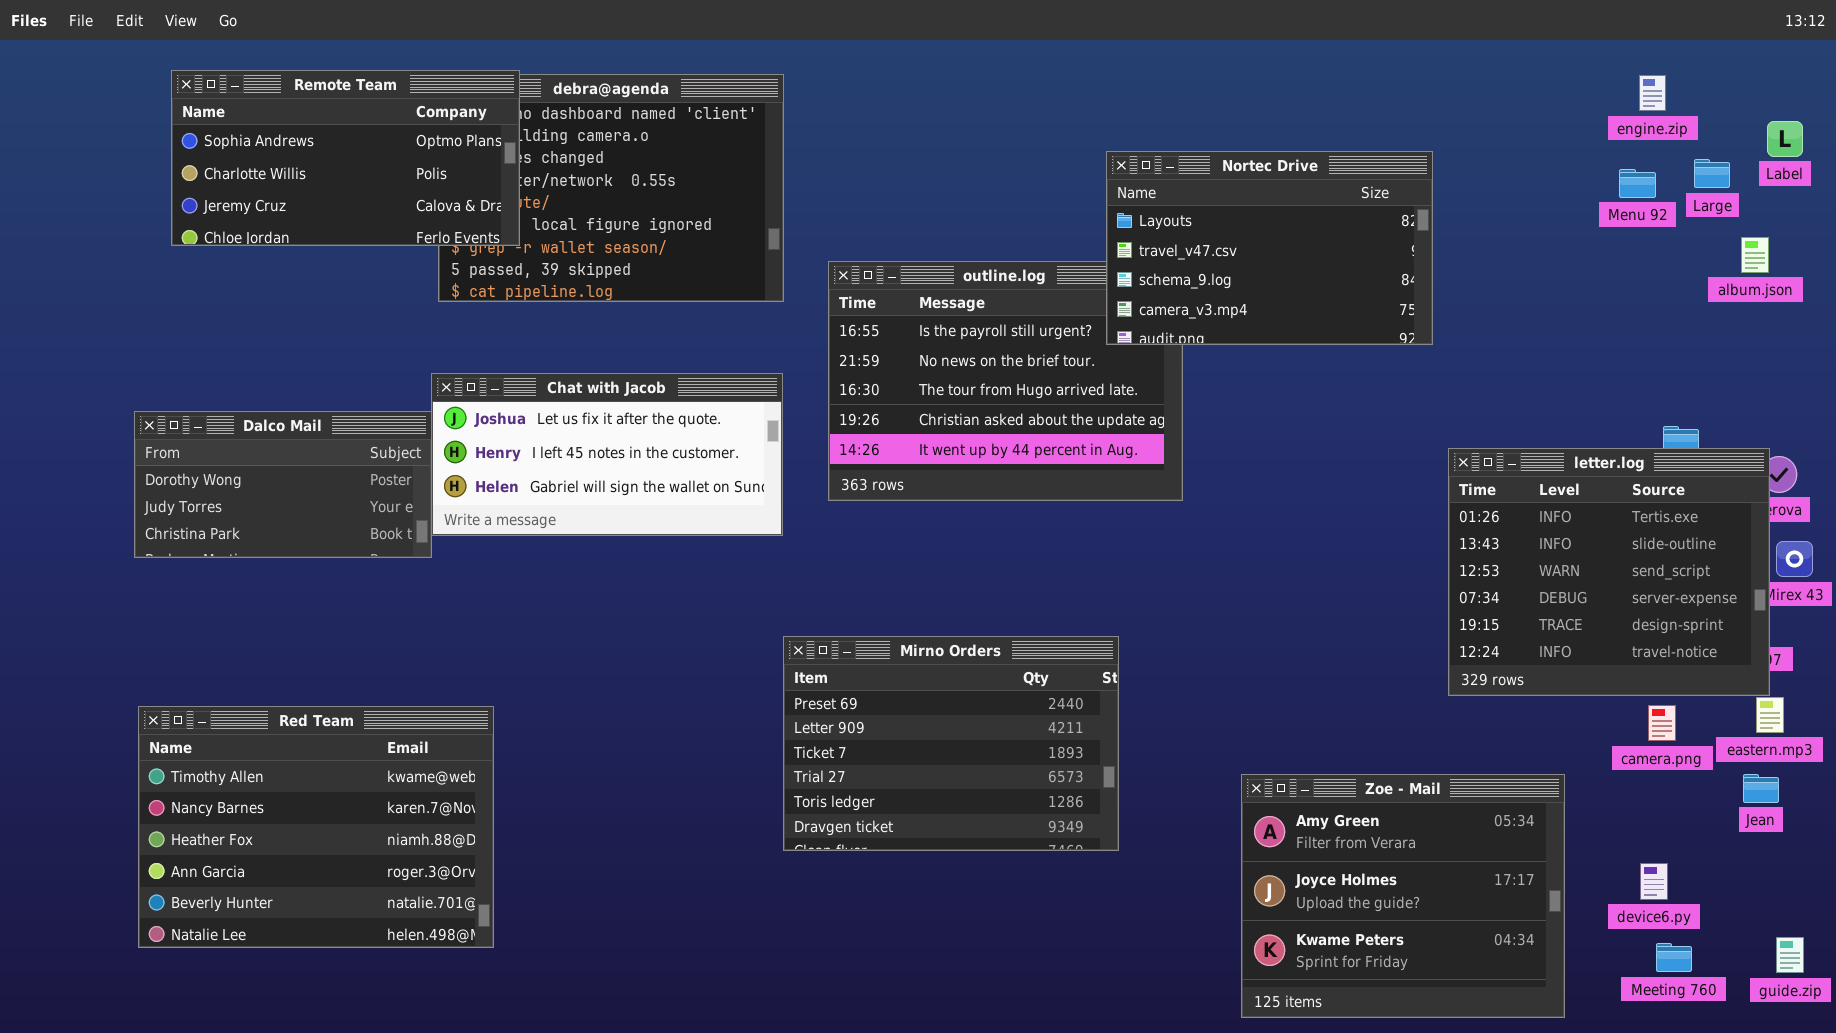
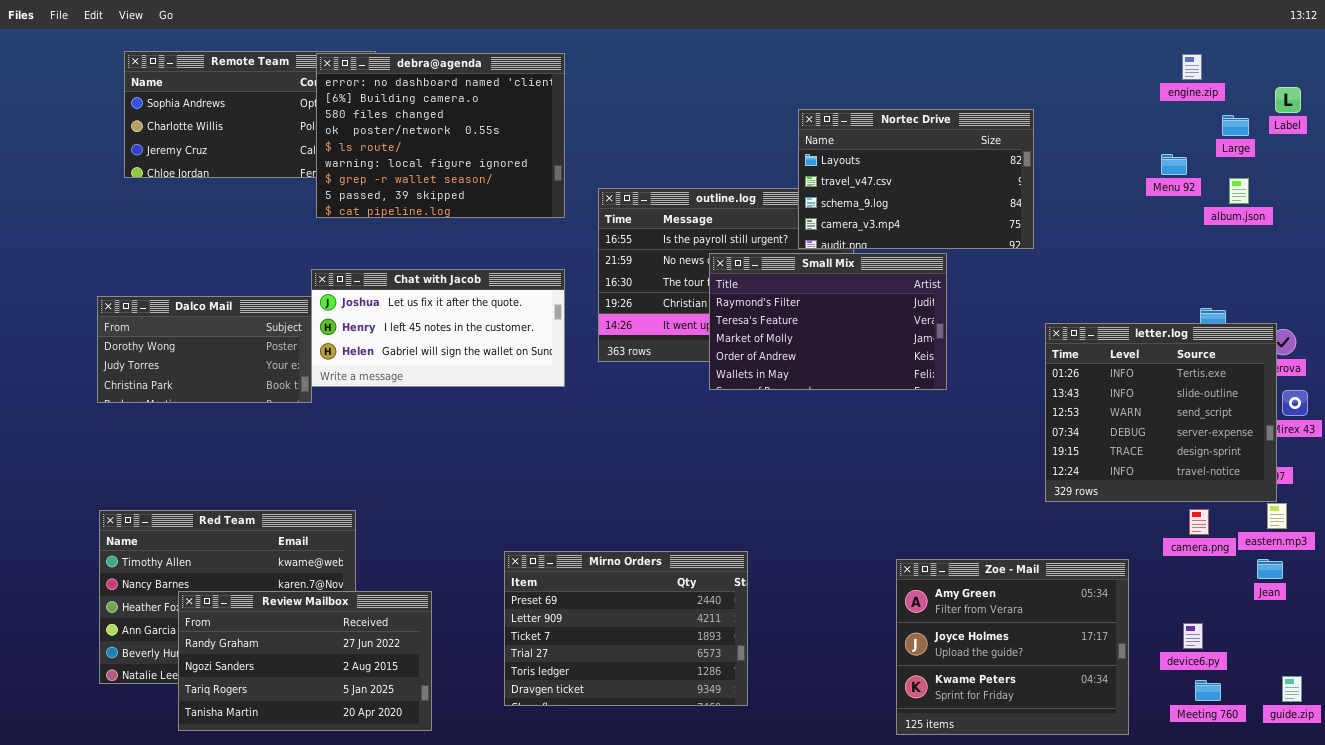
debra@agenda: [438,74,784,302] -> [316,53,565,218], raised
Menu 92: [1619,169,1656,198] -> [1161,154,1187,175], moved
album.json: [1741,237,1769,273] -> [1229,178,1249,204], moved
Small Mix: none -> [709,253,947,390], opened
Mirno Orders: [783,636,1119,851] -> [504,551,748,706], moved
Review Mailbox: none -> [178,591,432,731], opened

